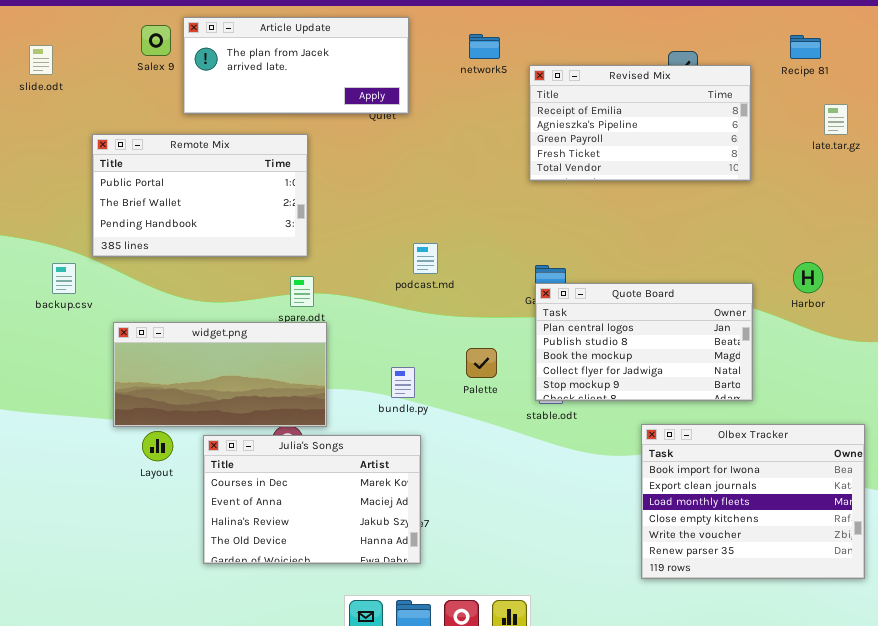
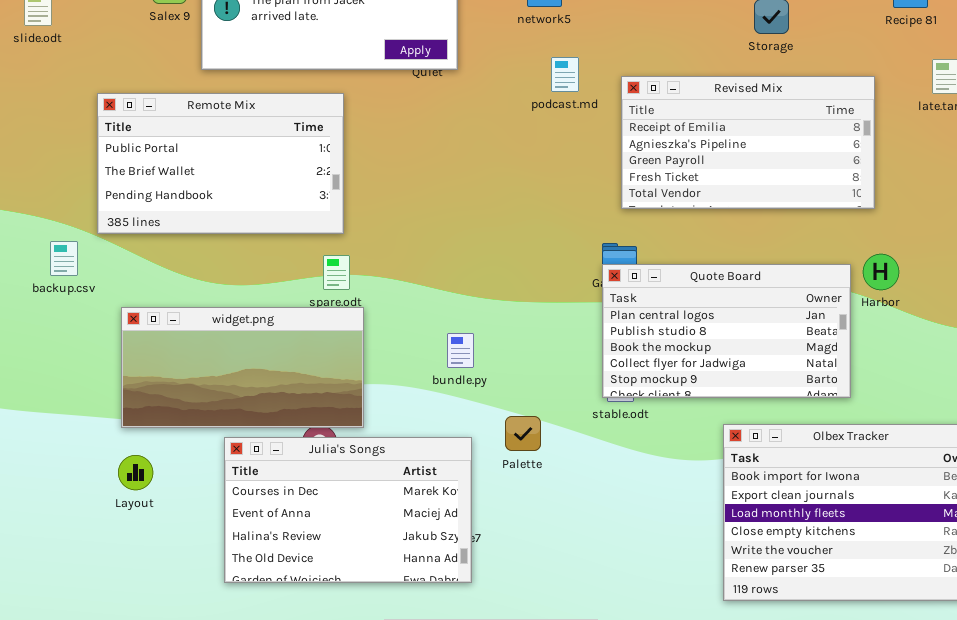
Revised Mix: [529,65,751,181] -> [621,76,875,209], moved
podcast.md: [413,243,438,274] -> [551,57,579,92], moved
Harbor: [793,262,823,293] -> [863,254,899,290], moved
Palette: [466,348,497,378] -> [505,416,541,451], moved
bundle.py: [391,367,415,398] -> [447,333,474,368], moved
Layout: [142,431,173,461] -> [118,455,153,490], moved

